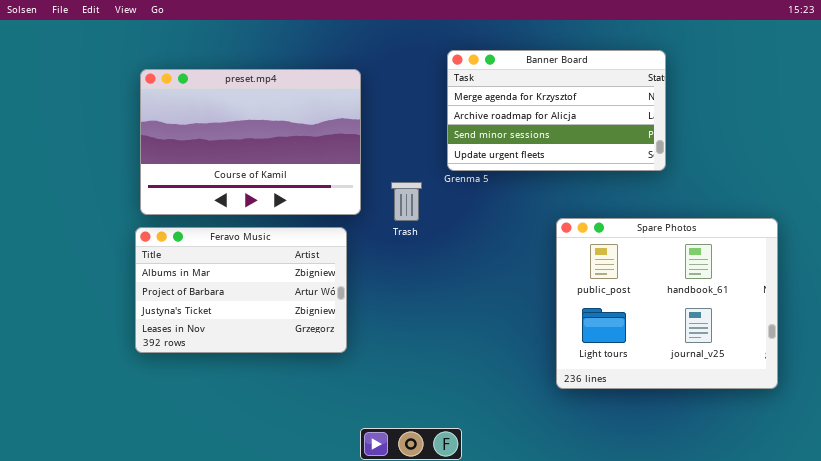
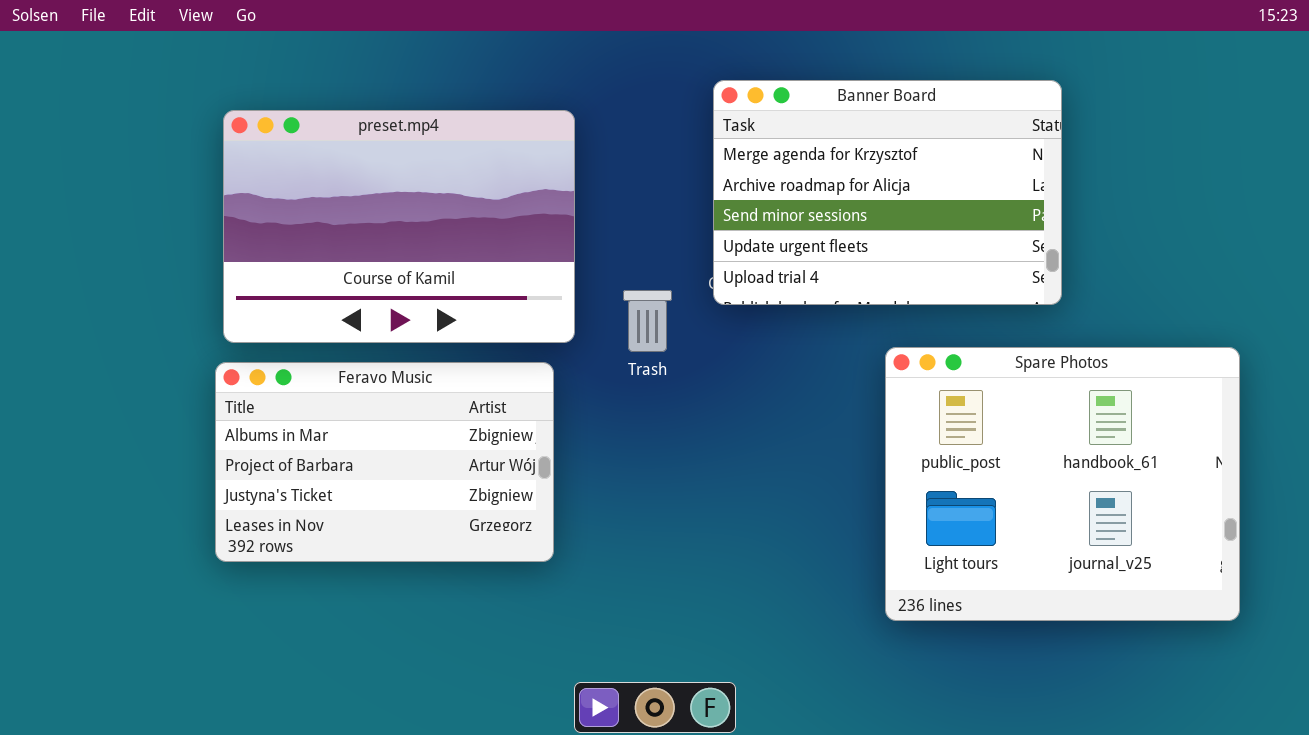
Banner Board: [447,50,666,171] -> [713,80,1062,305], resized

